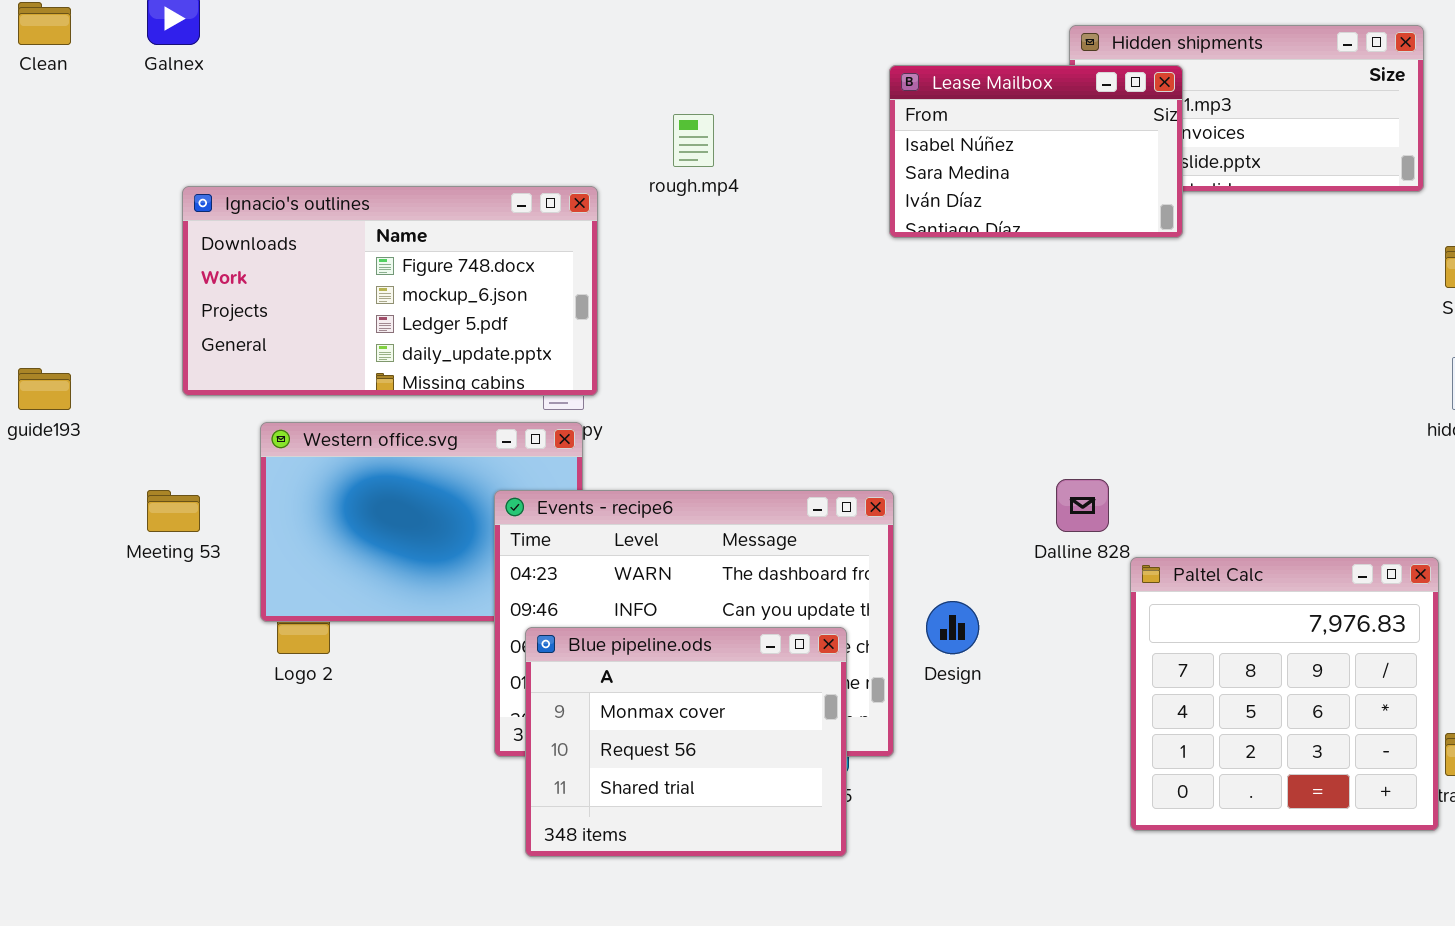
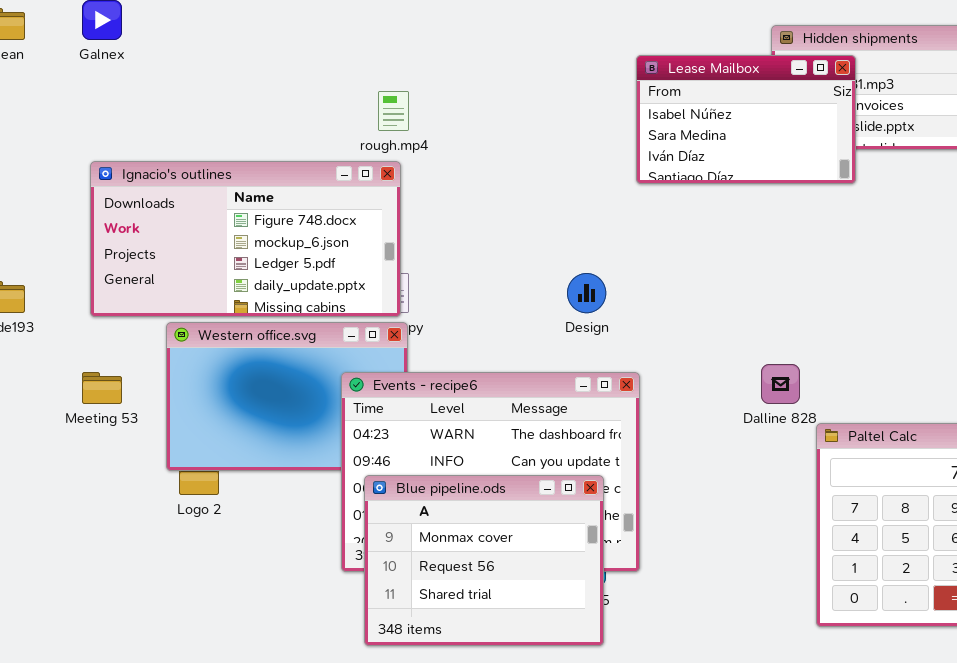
rough.mp4: [673,114,714,167] -> [378,91,409,131], moved
Ignacio's outlines: [182,186,598,396] -> [90,161,401,317], moved
Design: [926,601,979,654] -> [567,273,606,313], moved

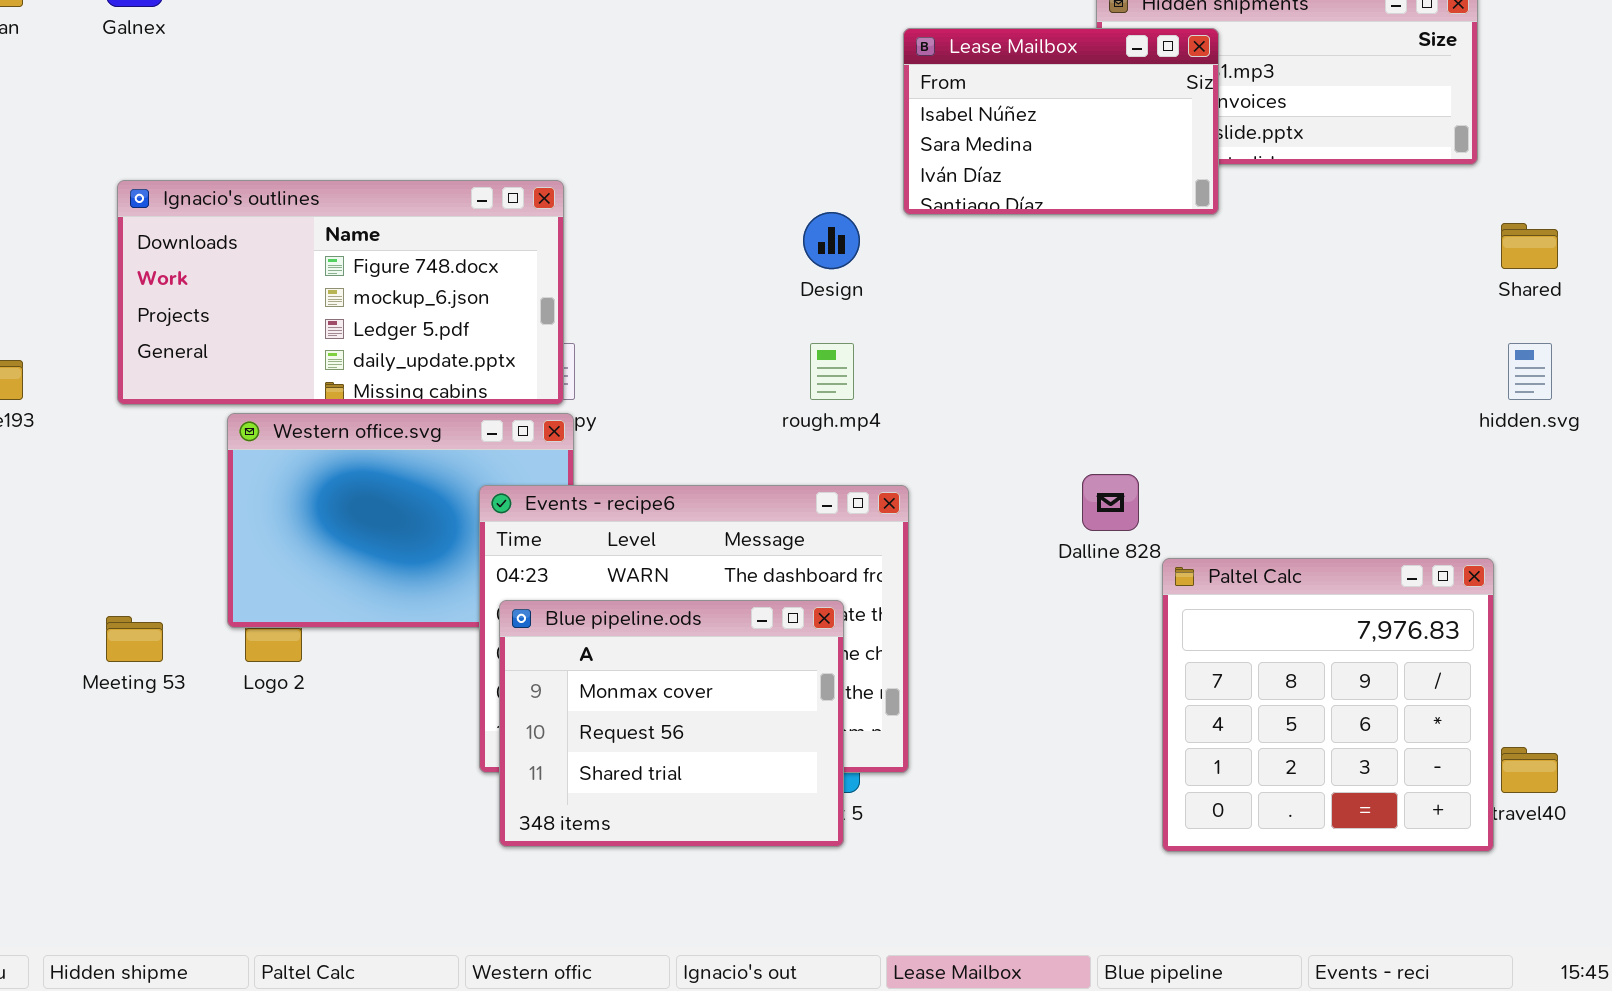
rough.mp4: [378,91,409,131] -> [810,343,854,400], moved
Design: [567,273,606,313] -> [803,212,860,269], moved
Meeting 53: [82,372,122,404] -> [106,616,163,662], moved
Blue pipeline.ods: [364,475,604,646] -> [499,600,844,847], moved

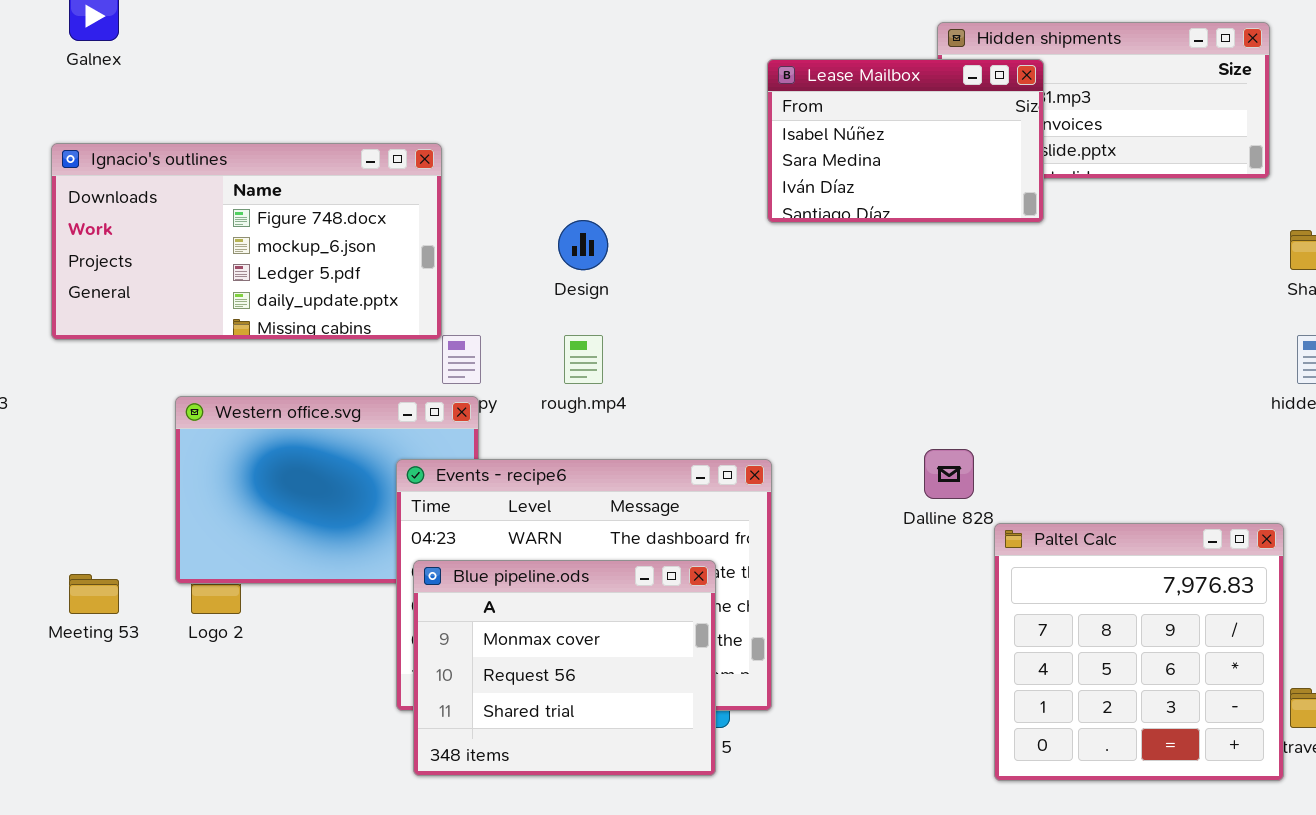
Ignacio's outlines: [117,180,564,405] -> [51,143,442,340], moved
Design: [803,212,860,269] -> [558,220,608,270], moved
rough.mp4: [810,343,854,400] -> [564,335,603,384], moved

